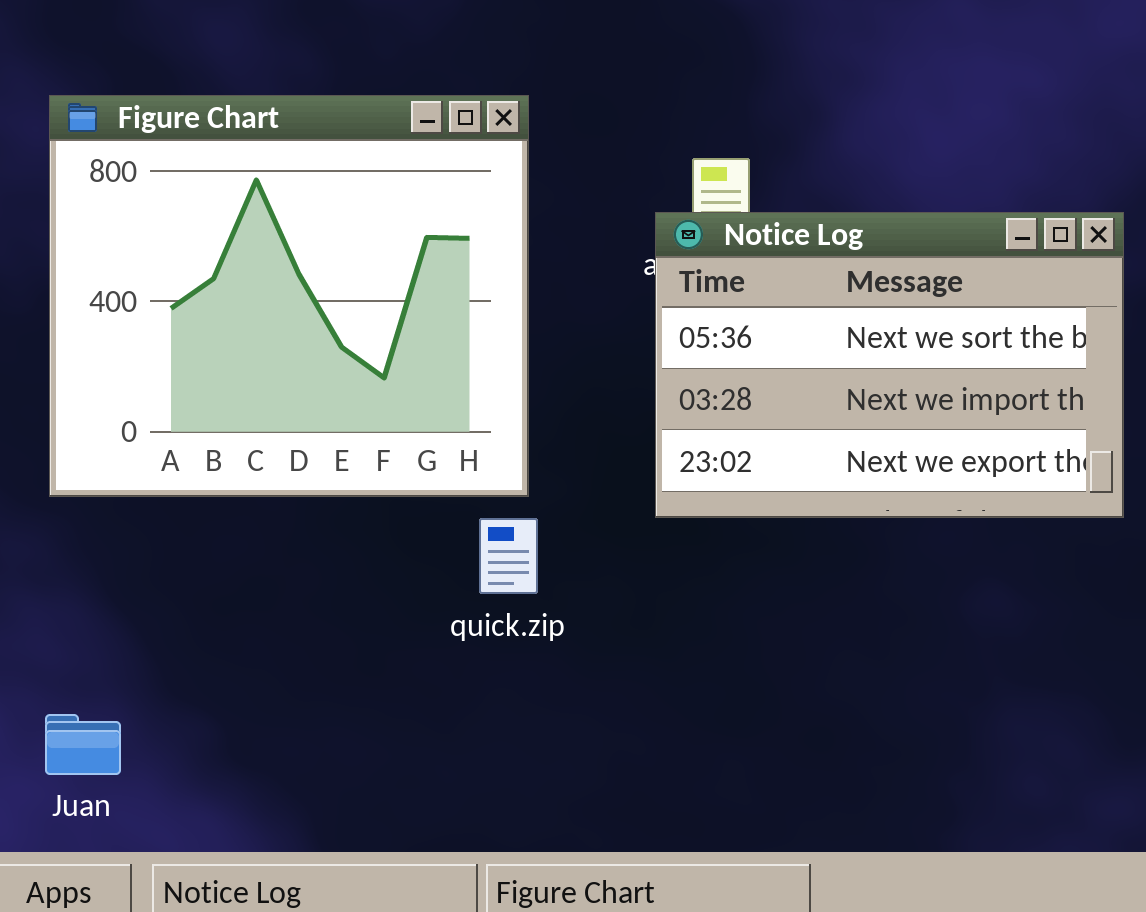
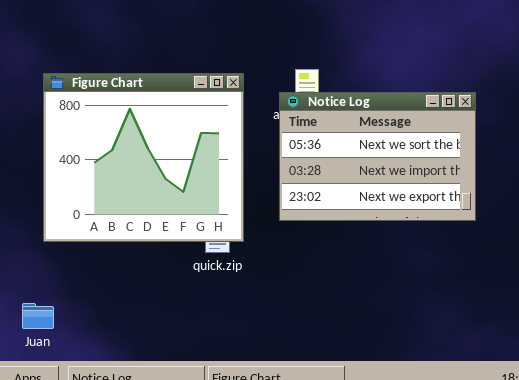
Figure Chart: [49,95,529,497] -> [43,73,244,242], moved

